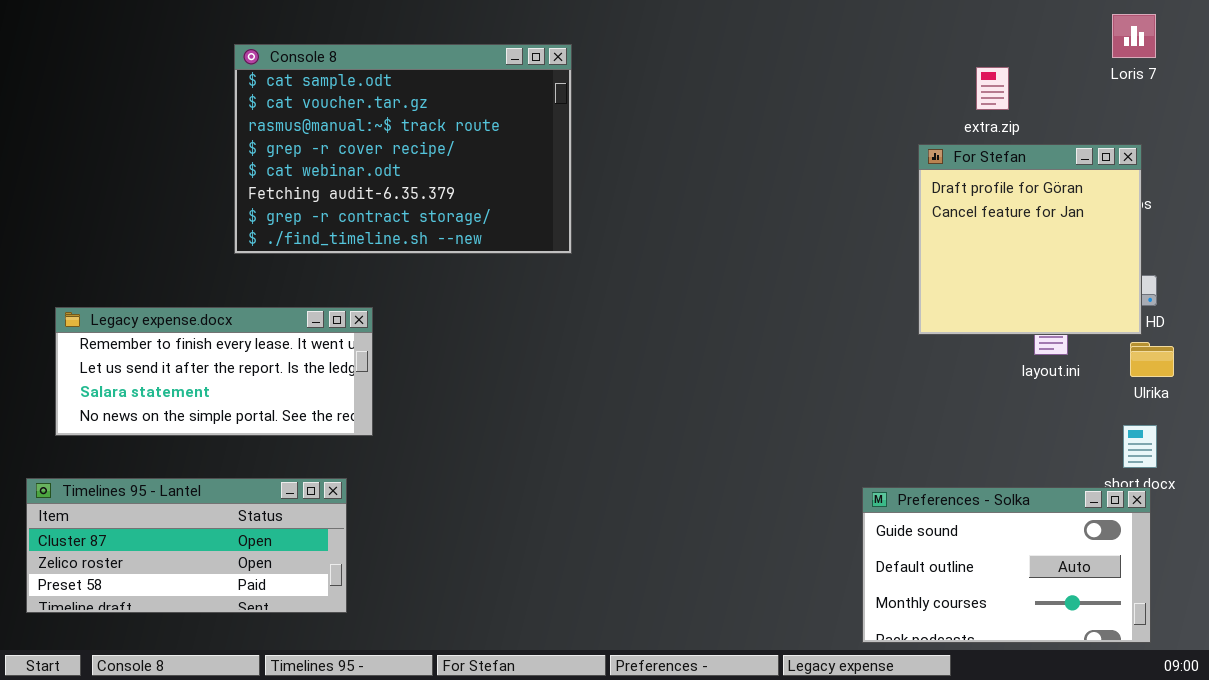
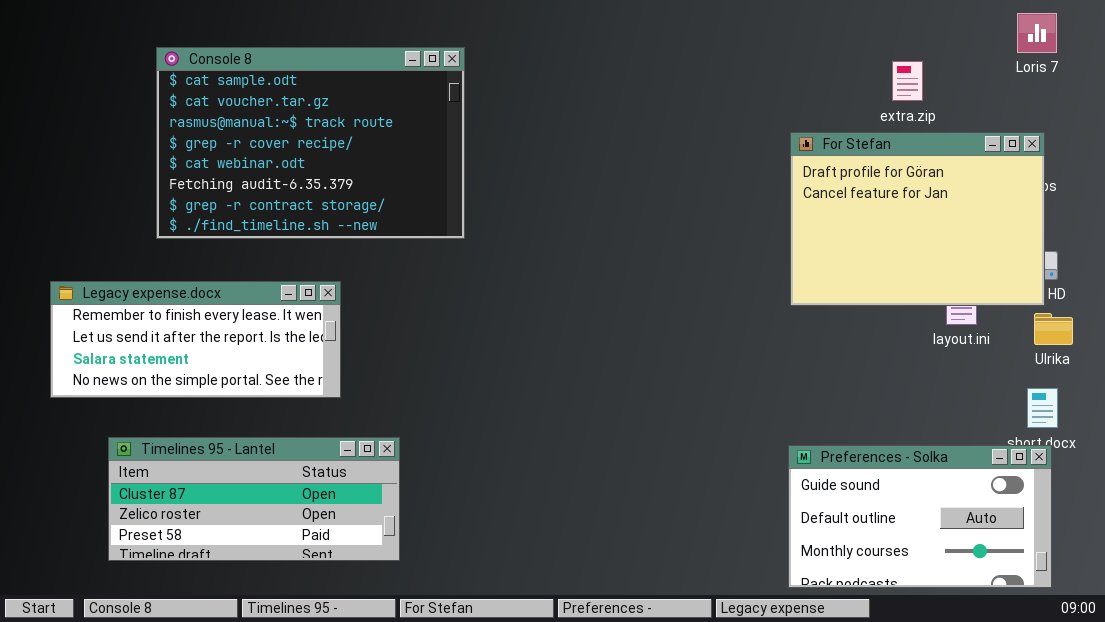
Console 8: [234,44,572,254] -> [156,47,465,239], moved
For Stefan: [918,144,1142,335] -> [790,132,1045,306], resized
Timelines 95 - Lantel: [26,478,347,613] -> [108,437,400,561], moved

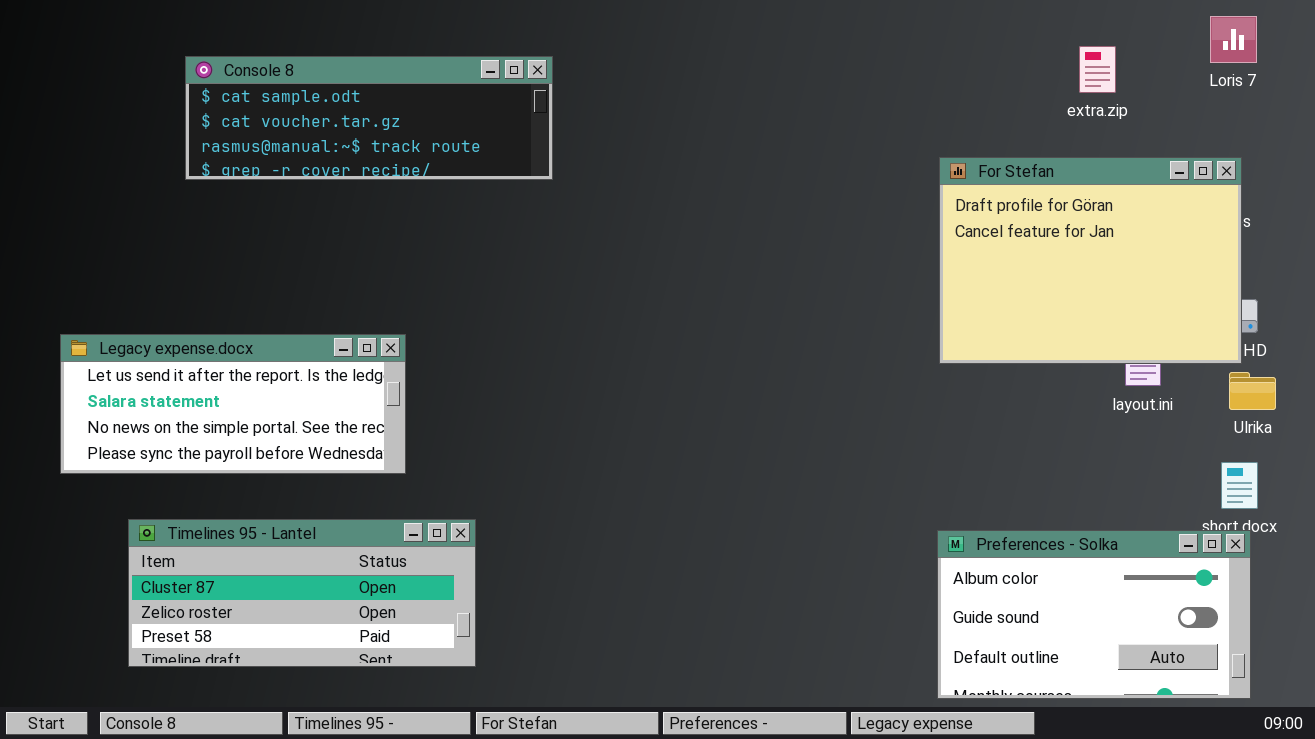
Console 8: [156,47,465,239] -> [185,56,553,180], resized
extra.zip: [892,61,923,101] -> [1079,46,1116,93], moved
Legacy expense.docx: [50,281,341,398] -> [60,334,406,474], scrolled down 1 row
Preferences - Solka: [788,445,1052,588] -> [937,530,1251,699], scrolled up 1 row

